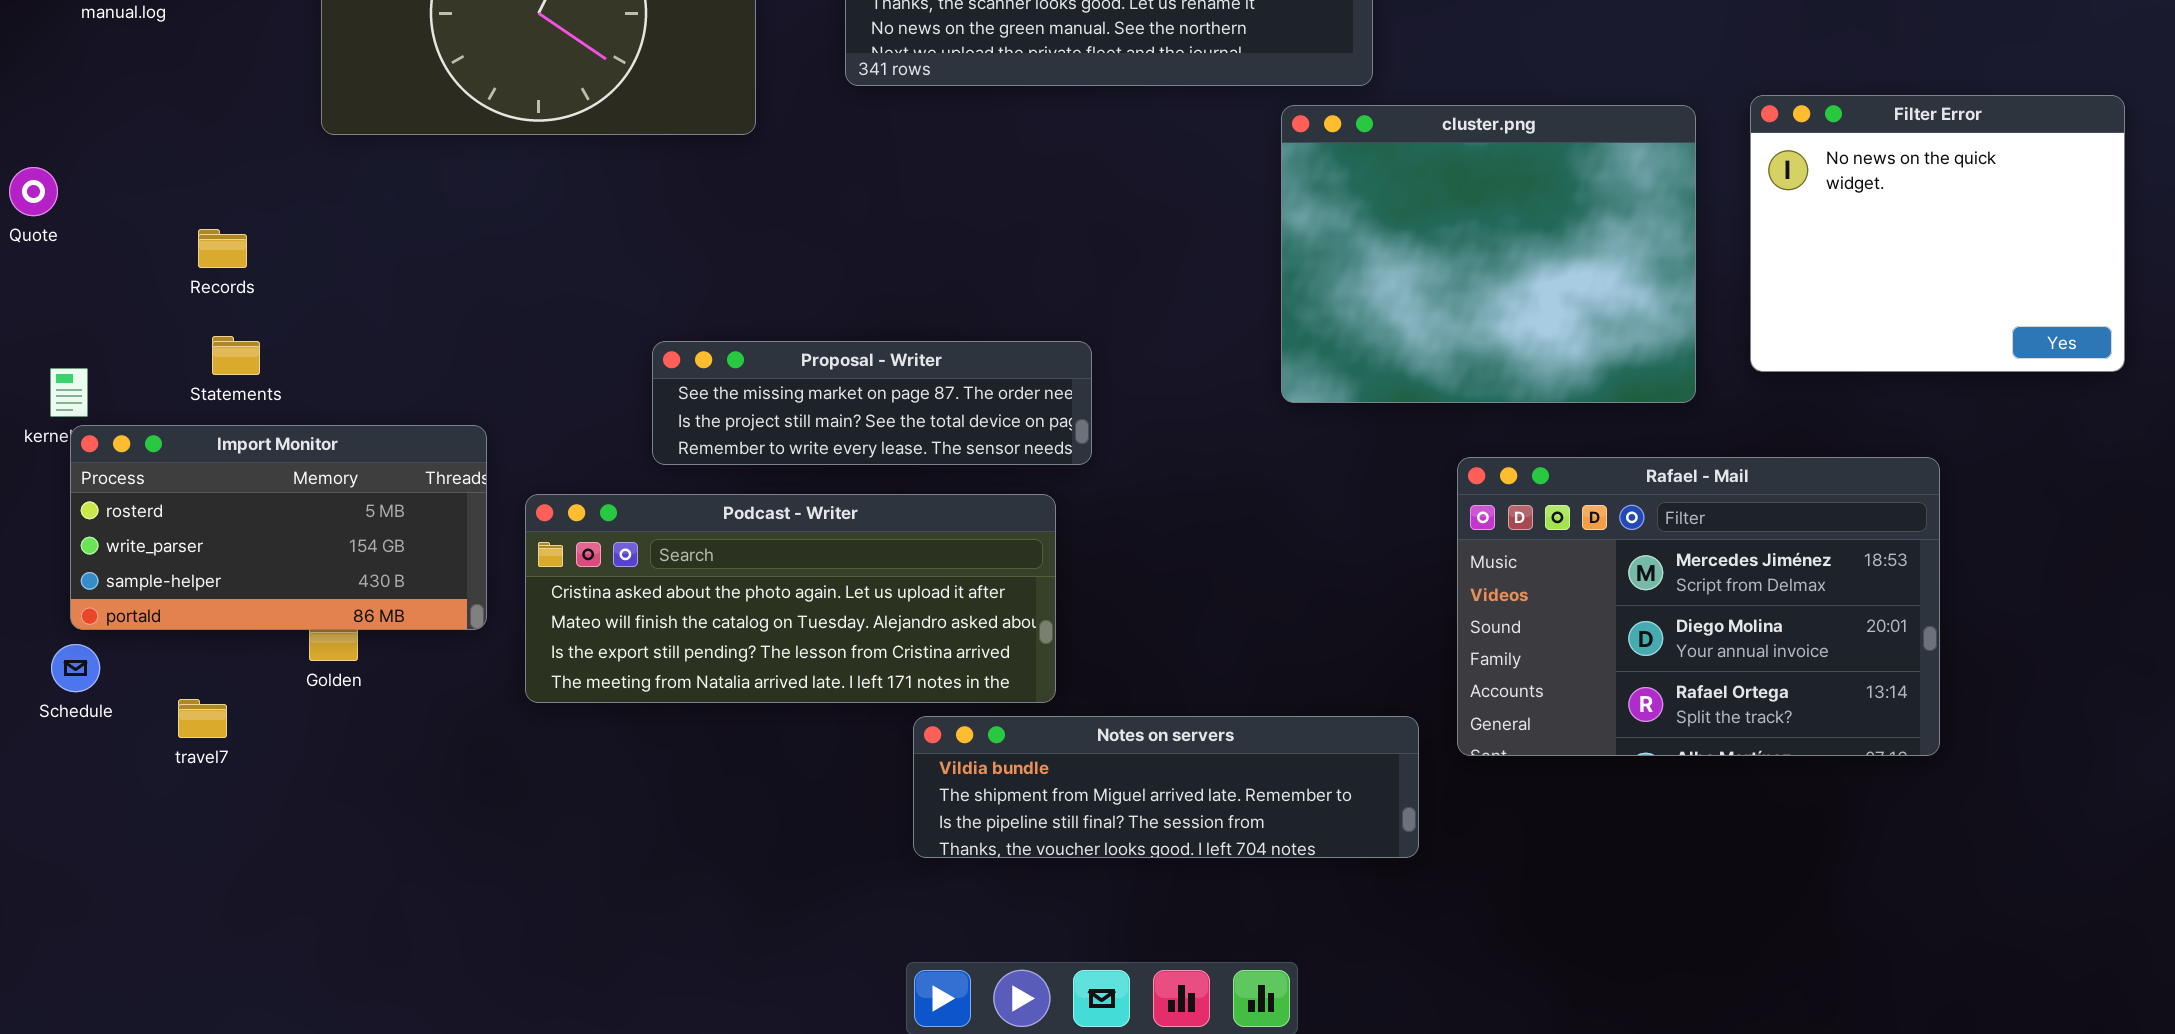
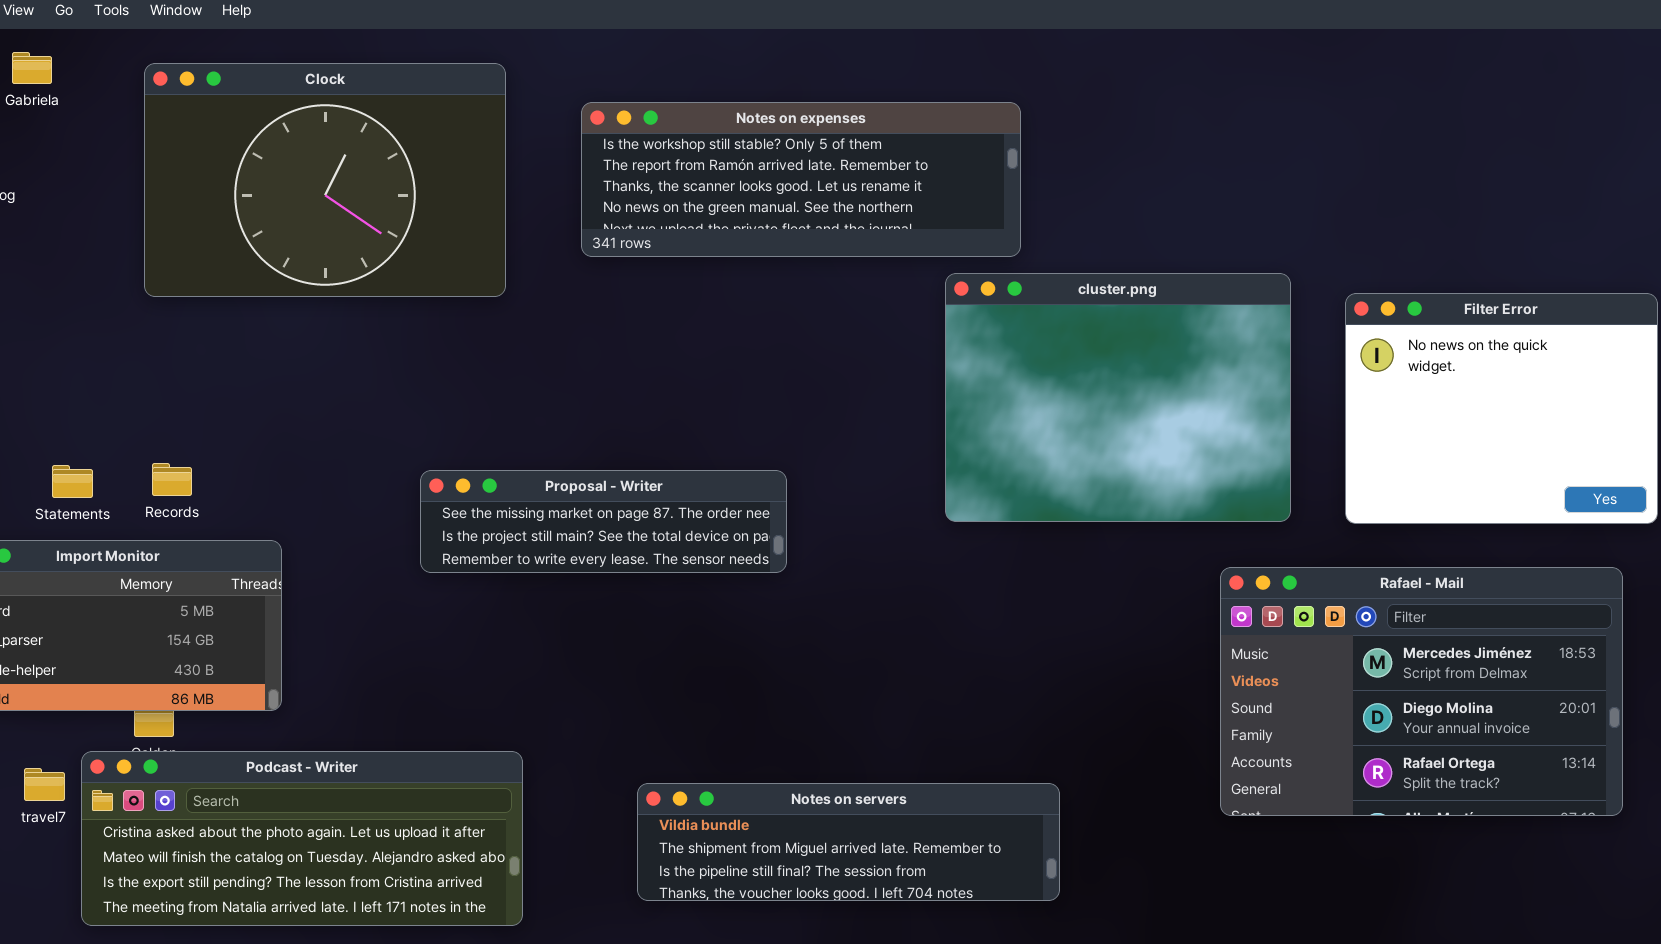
Filter Error: [1750,95,2125,372] -> [1345,293,1658,524], moved
Records: [198,229,247,268] -> [152,463,192,496], moved
Rafael - Mail: [1457,457,1940,756] -> [1220,567,1623,816], moved
Podcast - Writer: [525,494,1056,703] -> [81,751,523,926], moved

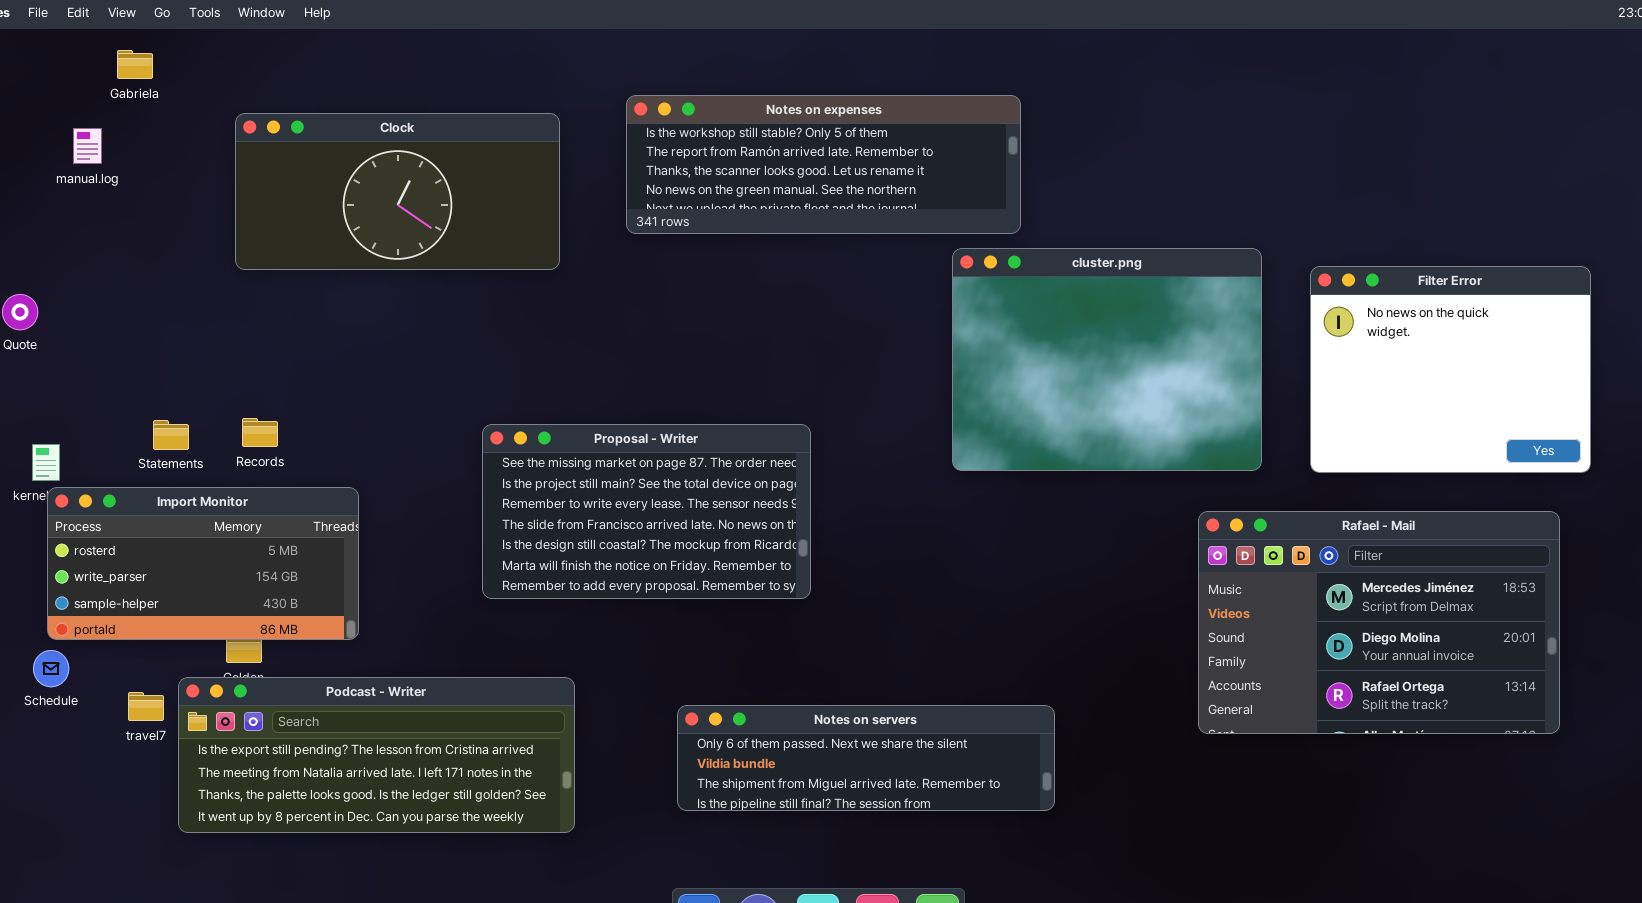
Clock: [144,63,506,297] -> [235,113,560,270], resized
Proposal - Writer: [420,470,787,573] -> [482,424,811,599], resized
Podcast - Writer: [81,751,523,926] -> [178,677,575,833], scrolled down 2 rows
Notes on servers: [637,783,1060,901] -> [677,705,1055,811], scrolled up 1 row

